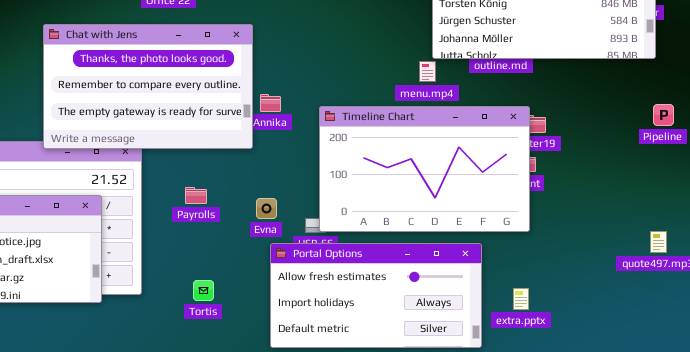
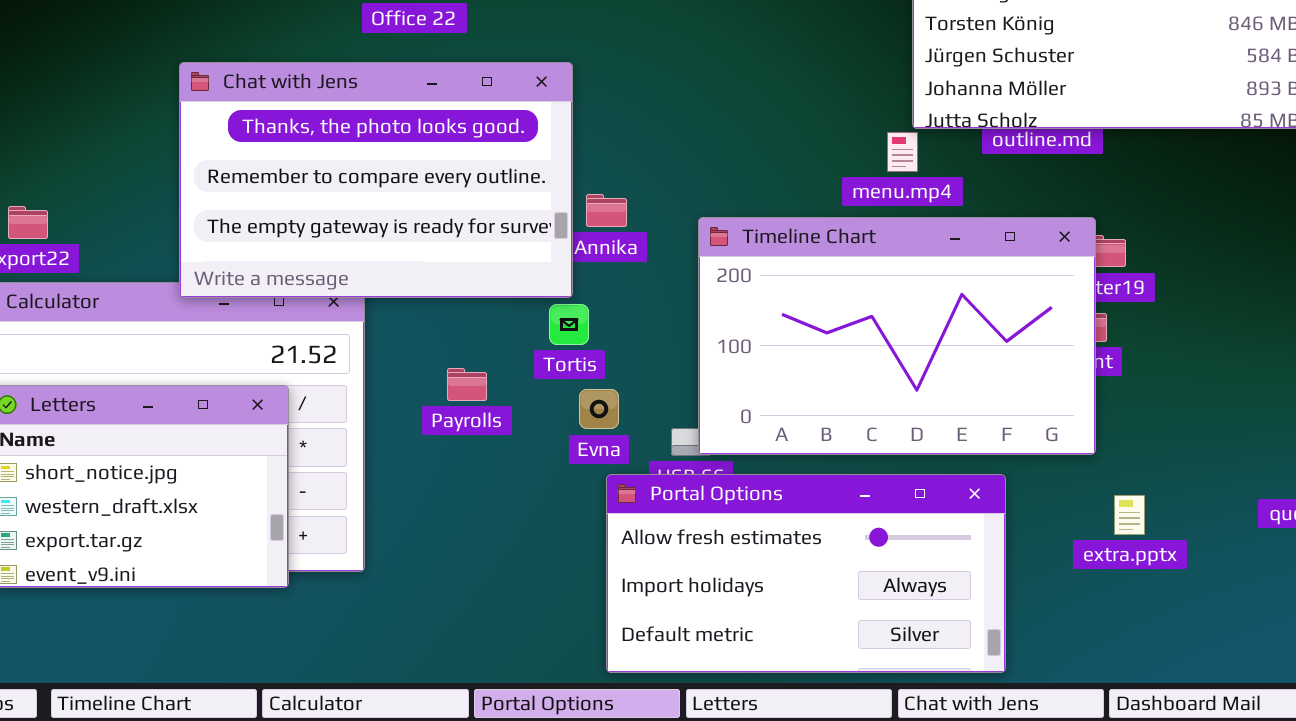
Tortis: [193,280,214,301] -> [549,304,589,345], moved
extra.pptx: [513,288,529,310] -> [1114,495,1145,535], moved

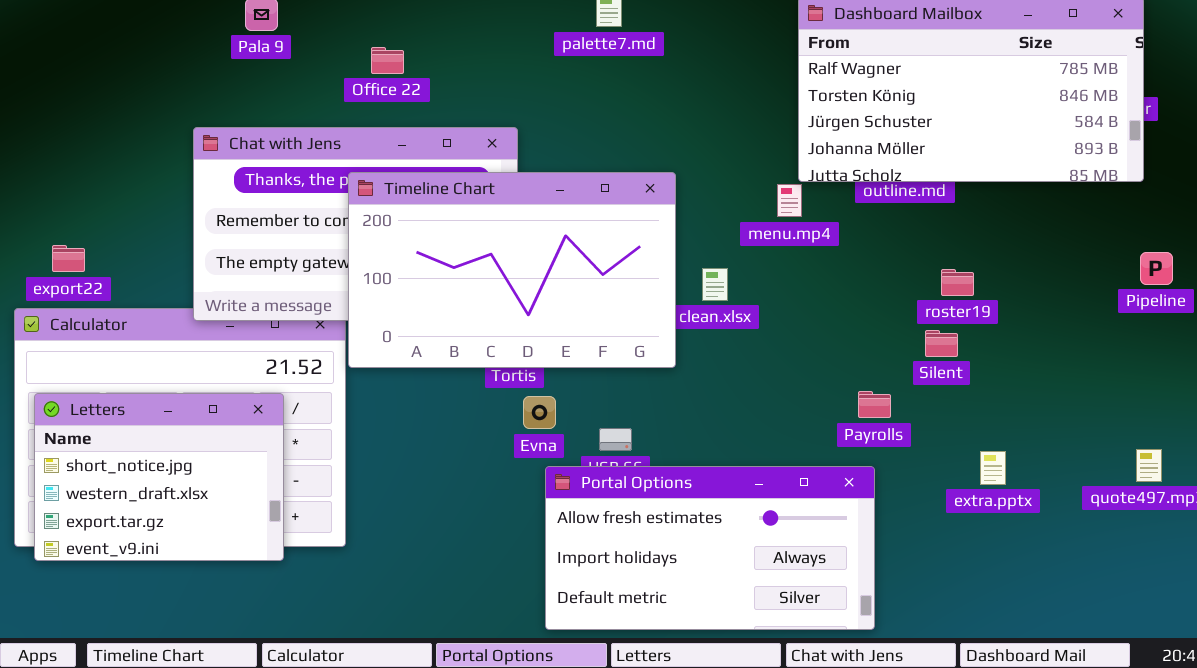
Timeline Chart: [698,217,1096,455] -> [348,172,676,368], moved
Payrolls: [447,368,487,401] -> [858,391,891,418], moved
extra.pptx: [1114,495,1145,535] -> [980,451,1006,485], moved

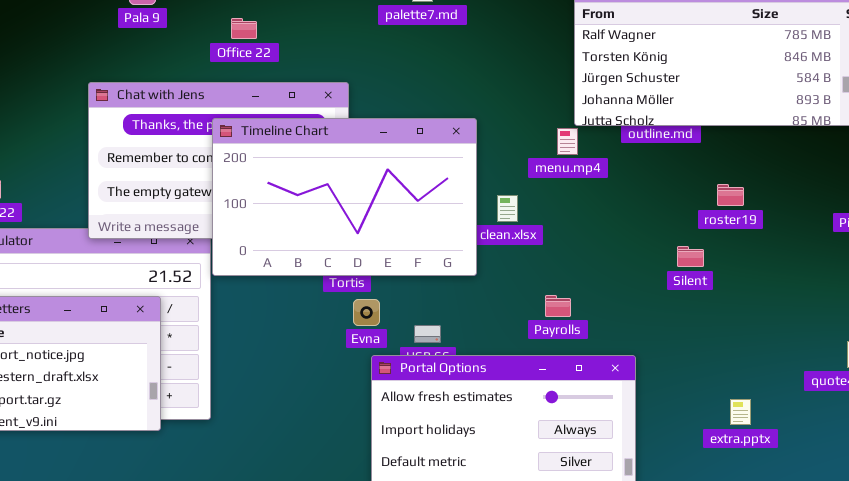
roster19: [941,269,974,296] -> [717,184,744,206], moved
Payrolls: [858,391,891,418] -> [545,295,571,317], moved
extra.pptx: [980,451,1006,485] -> [730,399,751,425], moved

